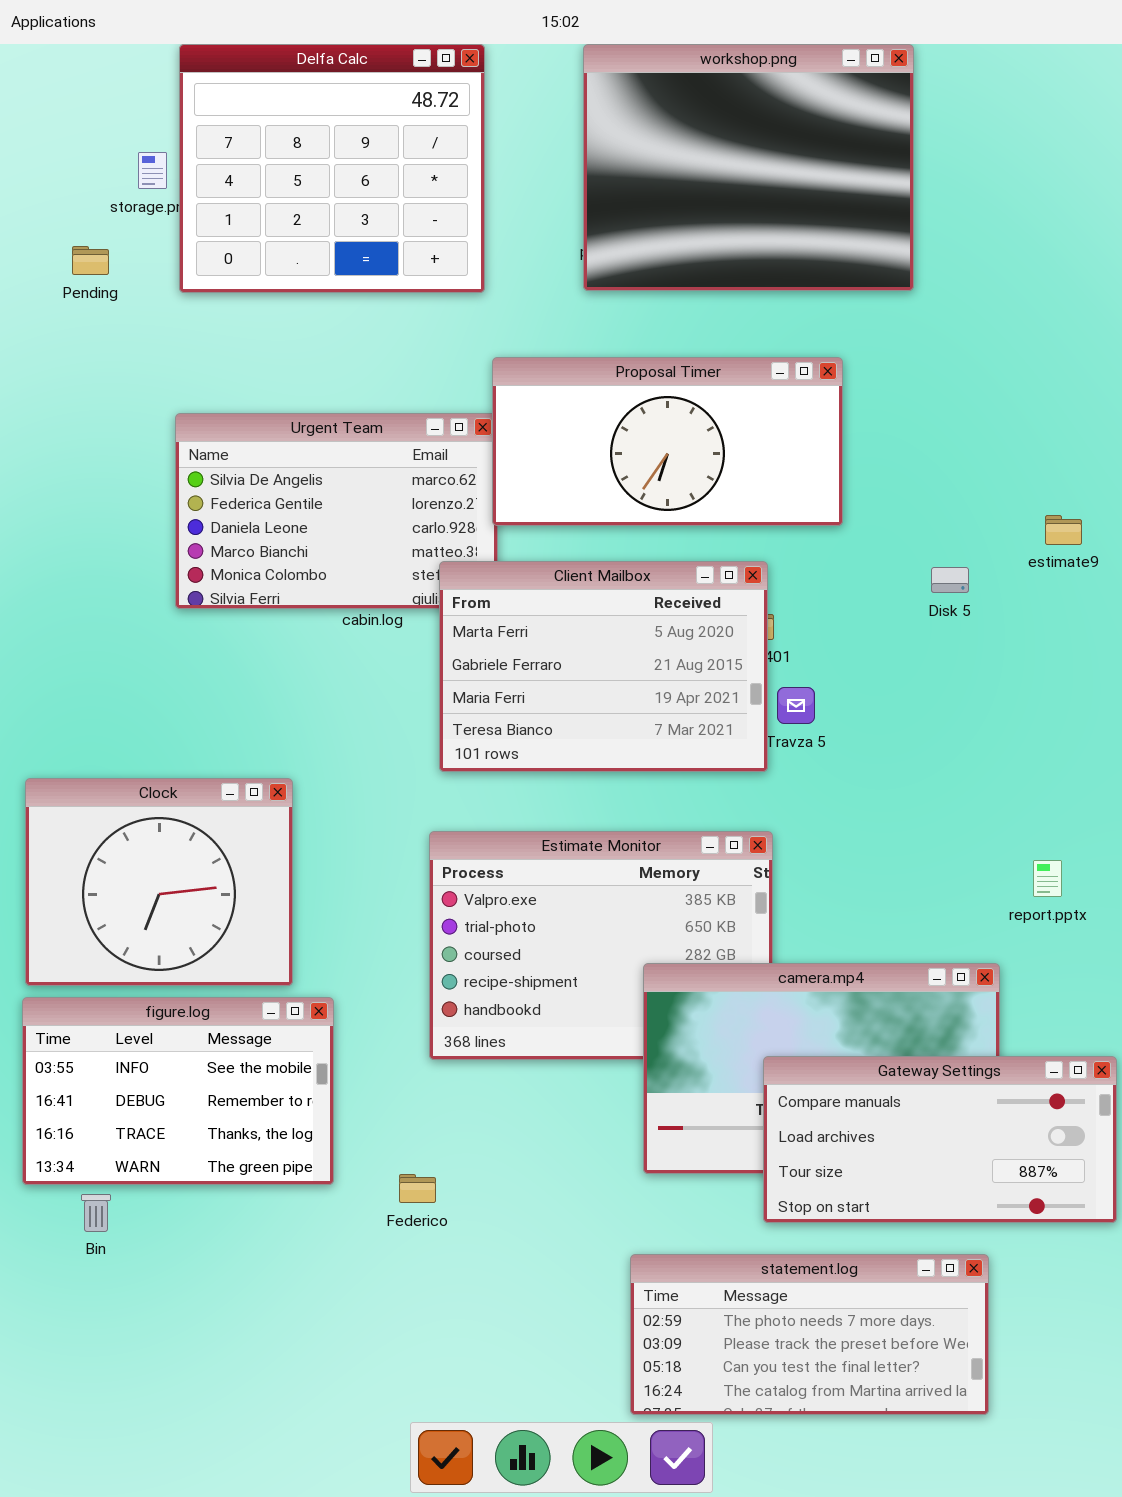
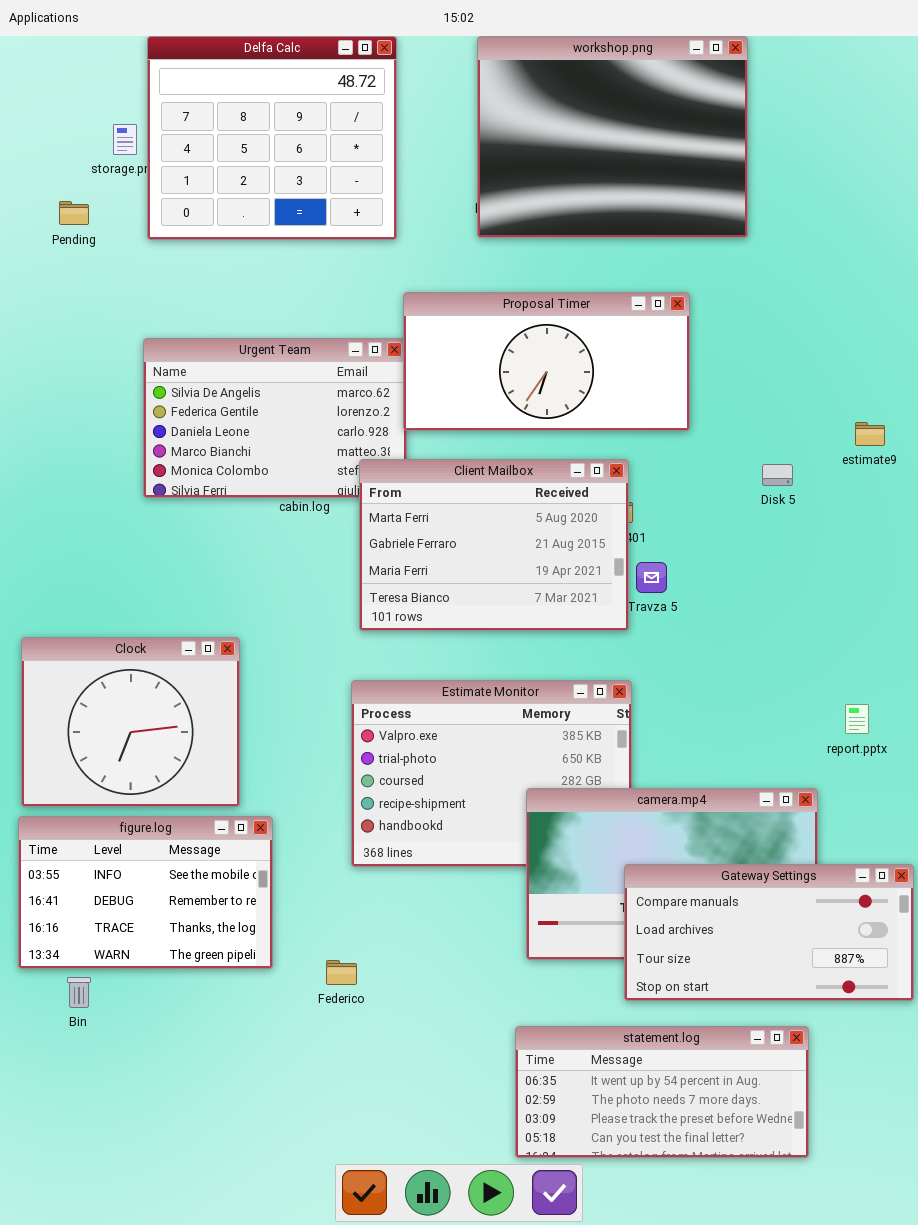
statement.log: [630,1254,989,1415] -> [515,1026,809,1158], scrolled up 1 row

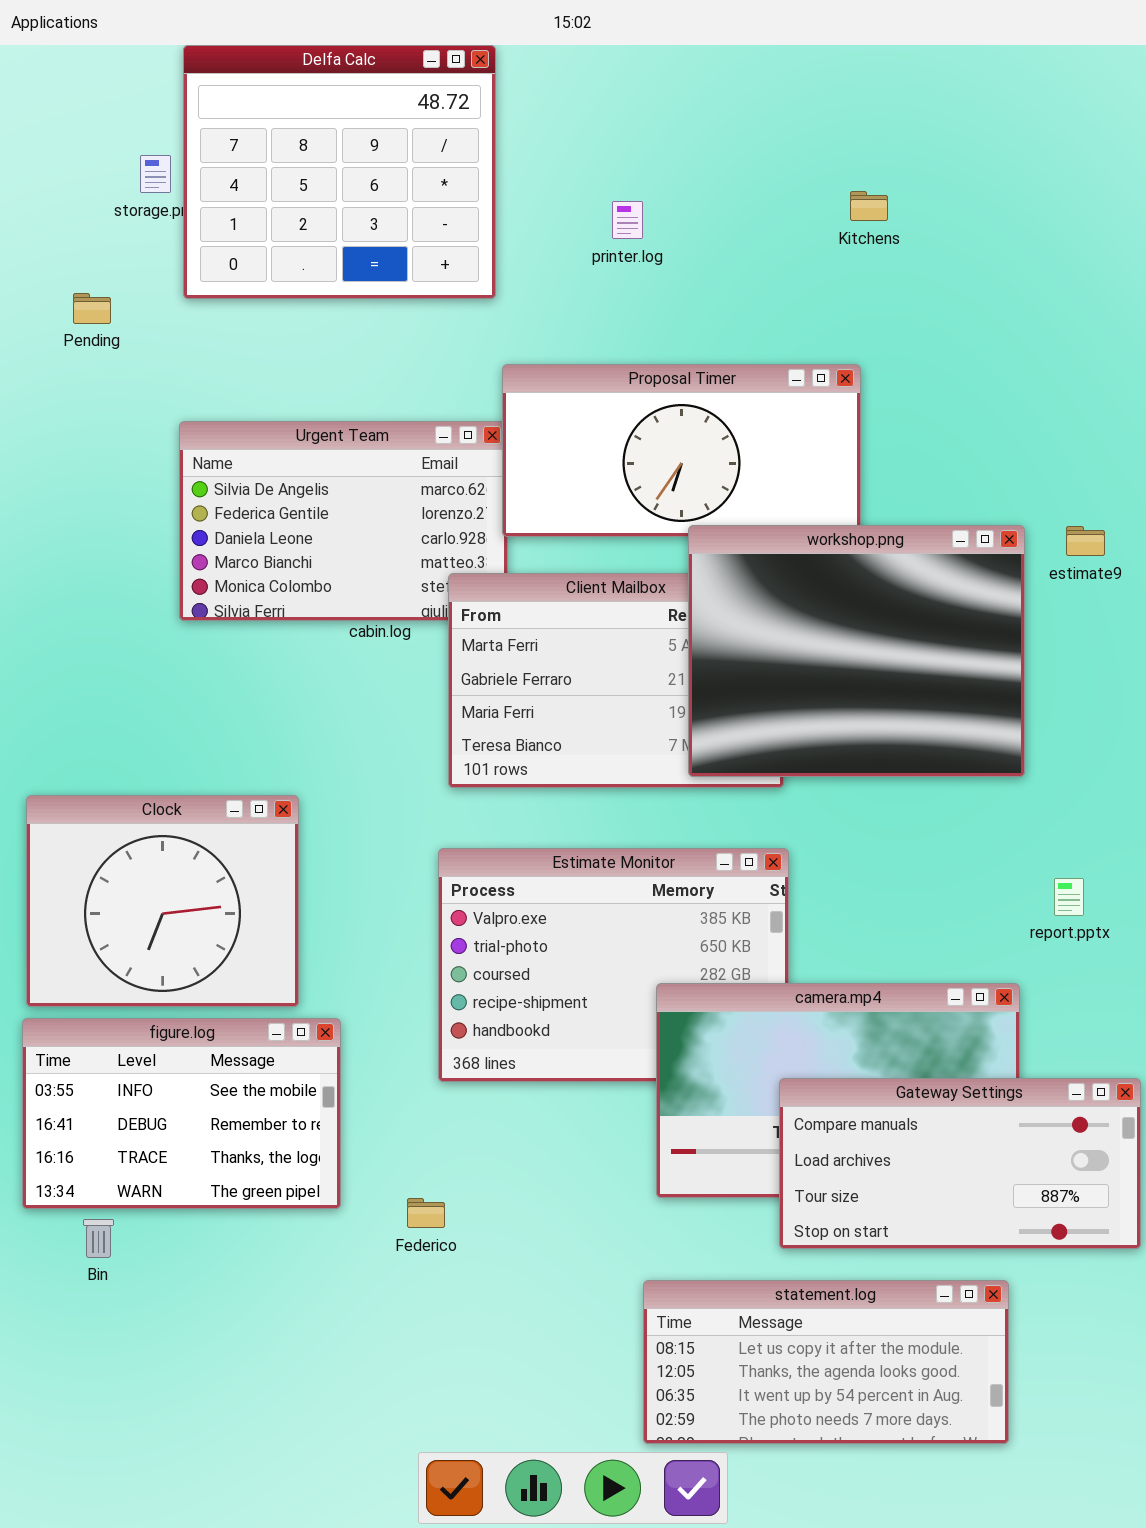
workshop.png: [477,36,748,238] -> [688,525,1025,777], moved
Pending: [59,201,89,225] -> [73,293,111,324], moved
statement.log: [515,1026,809,1158] -> [643,1280,1009,1444], scrolled up 2 rows

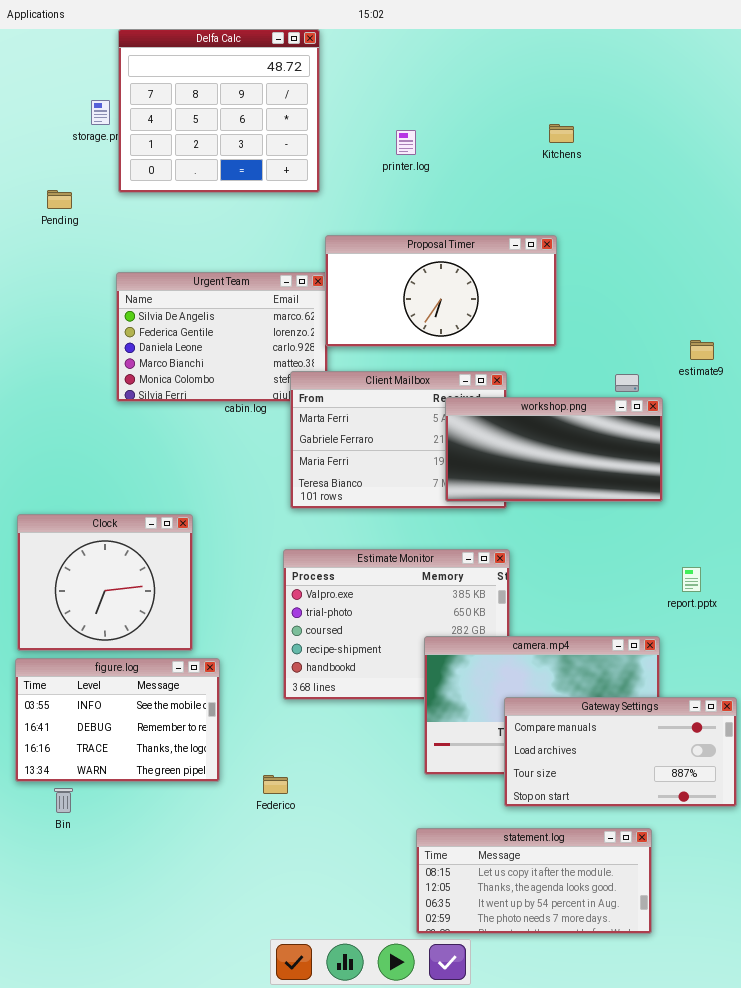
workshop.png: [688,525,1025,777] -> [445,397,663,502], resized

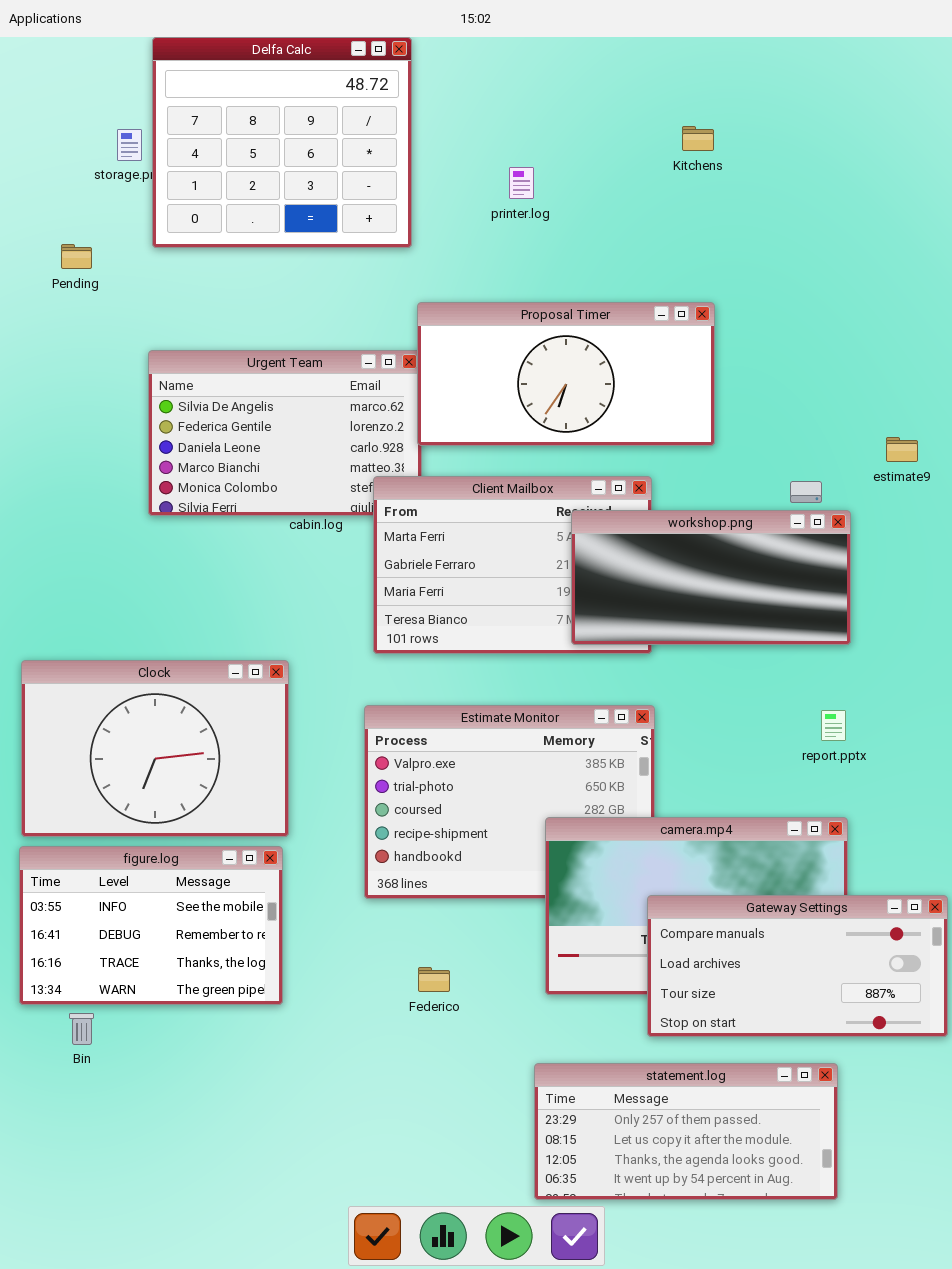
Kitchens: [549,124,574,143] -> [682,126,714,151], moved
Clock: [17,514,193,651] -> [21,660,289,837], resized
report.pptx: [682,567,701,592] -> [821,710,846,741], moved
Federico: [263,775,288,794] -> [418,967,450,992], moved
statement.log: [416,828,652,934] -> [534,1063,838,1200], scrolled up 1 row

